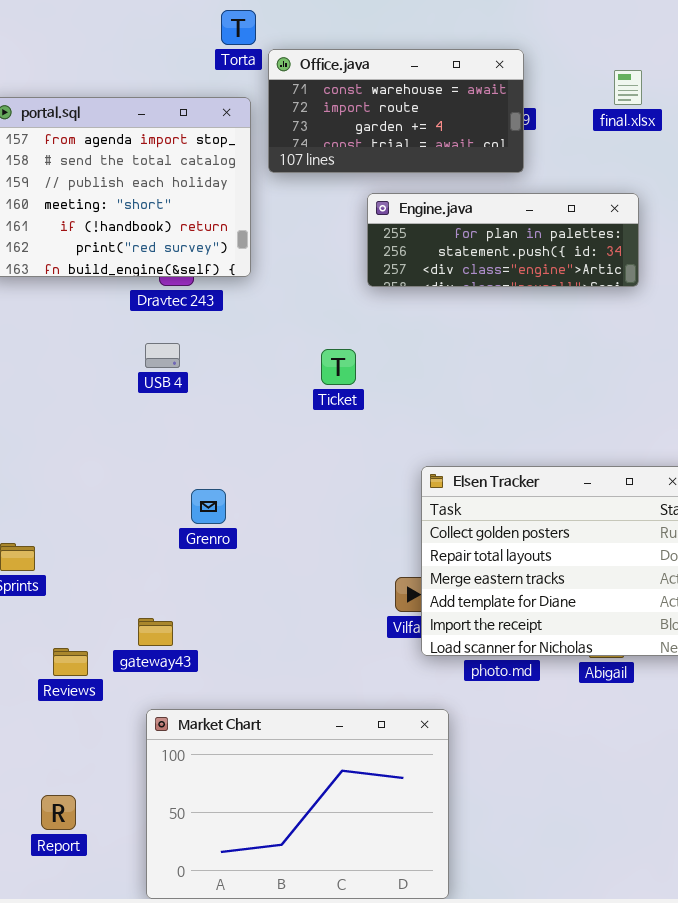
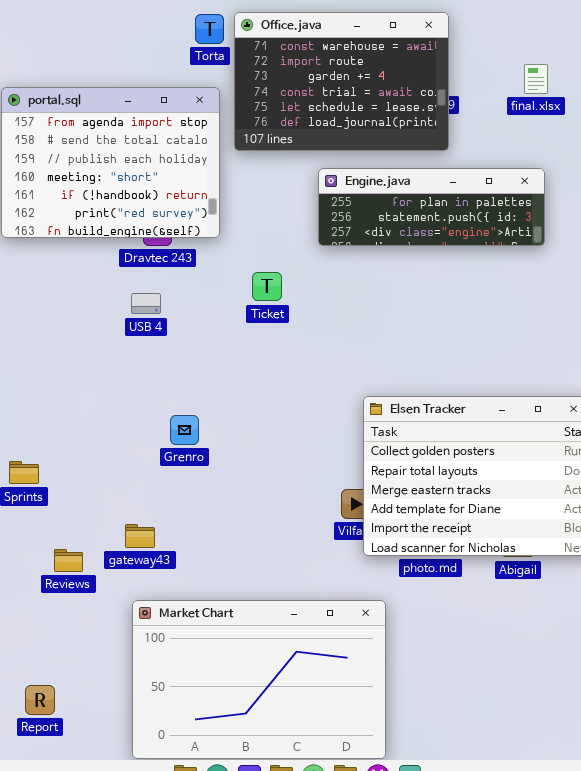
Office.java: [268,49,524,173] -> [234,12,449,151], resized
Ticket: [321,349,356,385] -> [252,272,282,301], moved
Report: [41,795,76,830] -> [25,685,55,715], moved

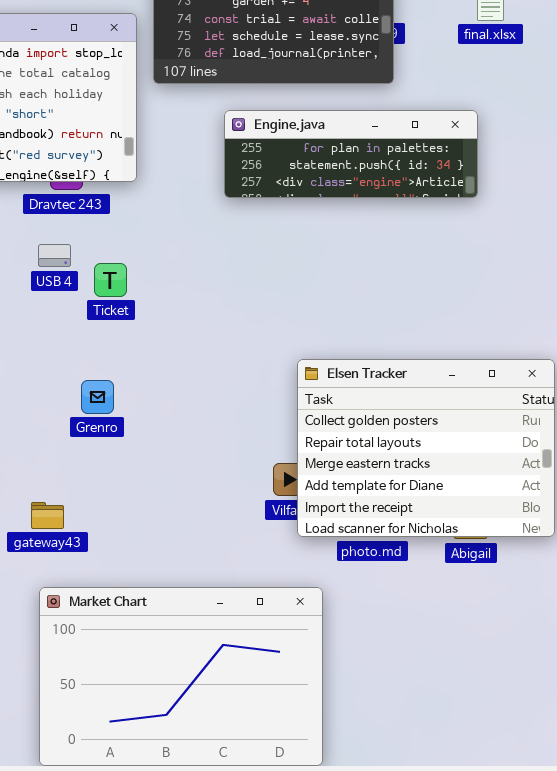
Engine.java: [318,168,545,246] -> [224,110,478,198], moved
Ticket: [252,272,282,301] -> [94,263,127,297], moved

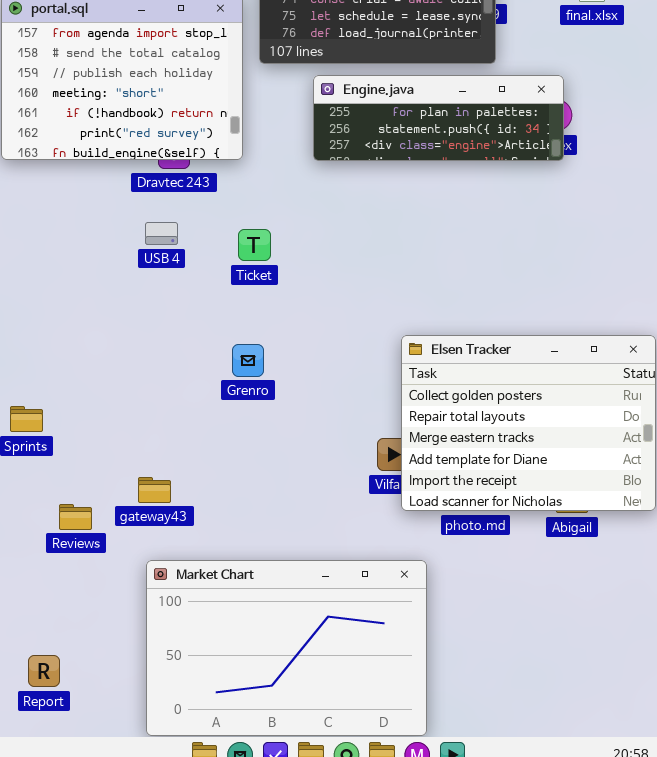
Engine.java: [224,110,478,198] -> [313,75,564,161], moved
Ticket: [94,263,127,297] -> [238,229,271,261], moved
Grenro: [81,380,114,414] -> [232,344,264,377], moved

